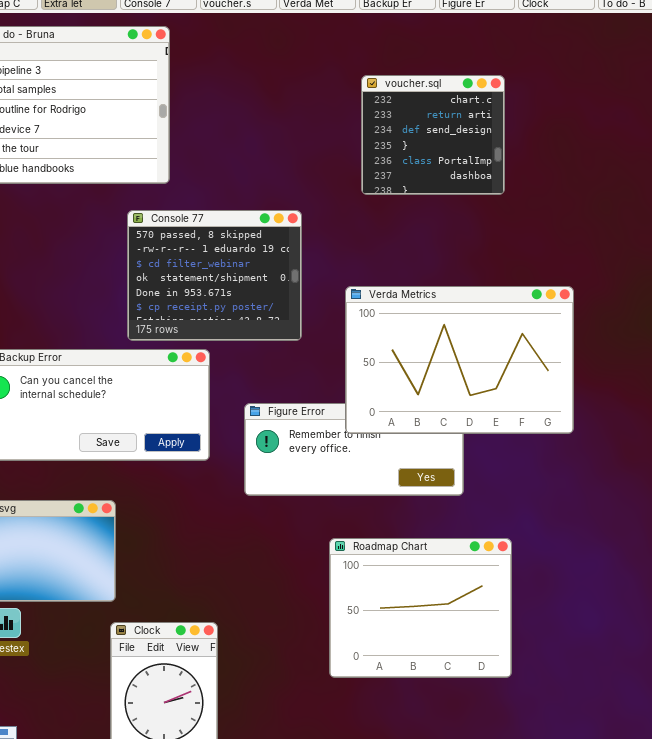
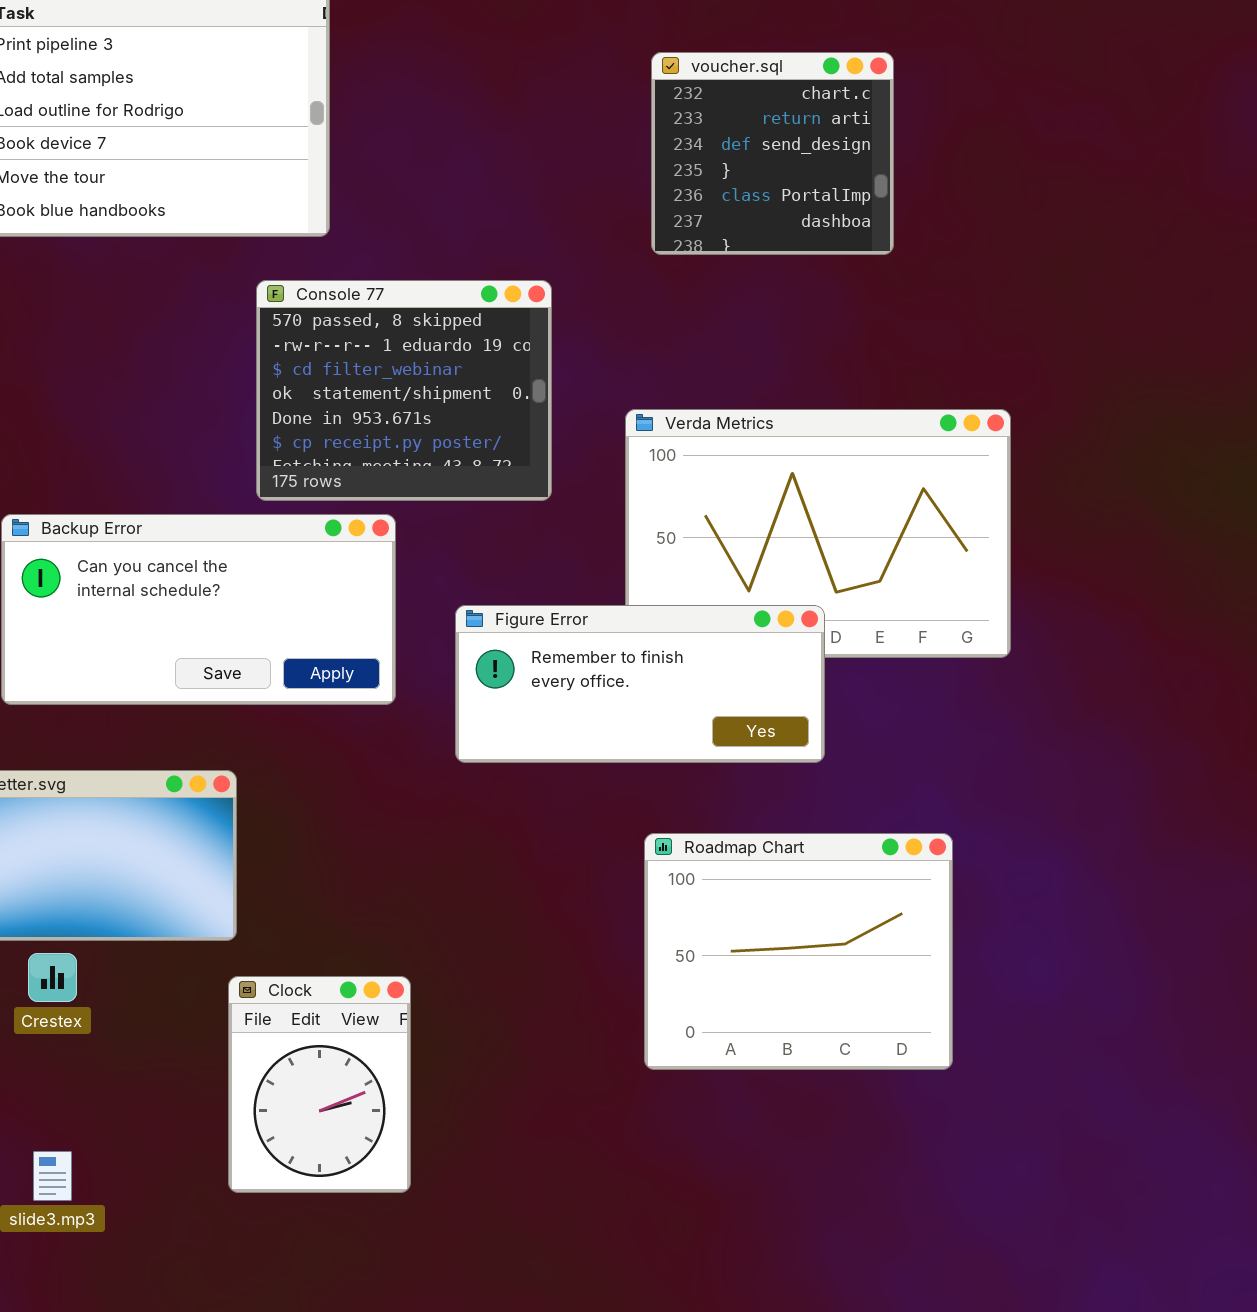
Figure Error: [244,403,464,496] -> [455,605,825,763], raised
Roadmap Chart: [329,538,512,678] -> [644,833,953,1070], moved

